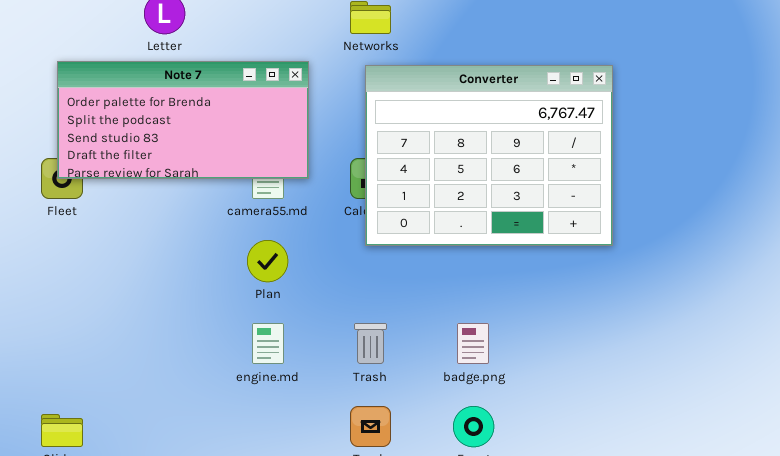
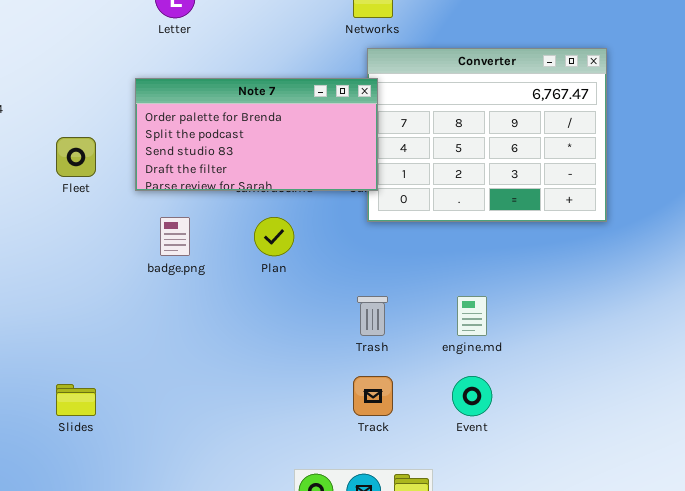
Note 7: [57,61,309,179] -> [135,78,378,191], moved
engine.md: [252,323,284,364] -> [457,296,487,336], moved
badge.png: [457,323,489,364] -> [160,217,190,256], moved

